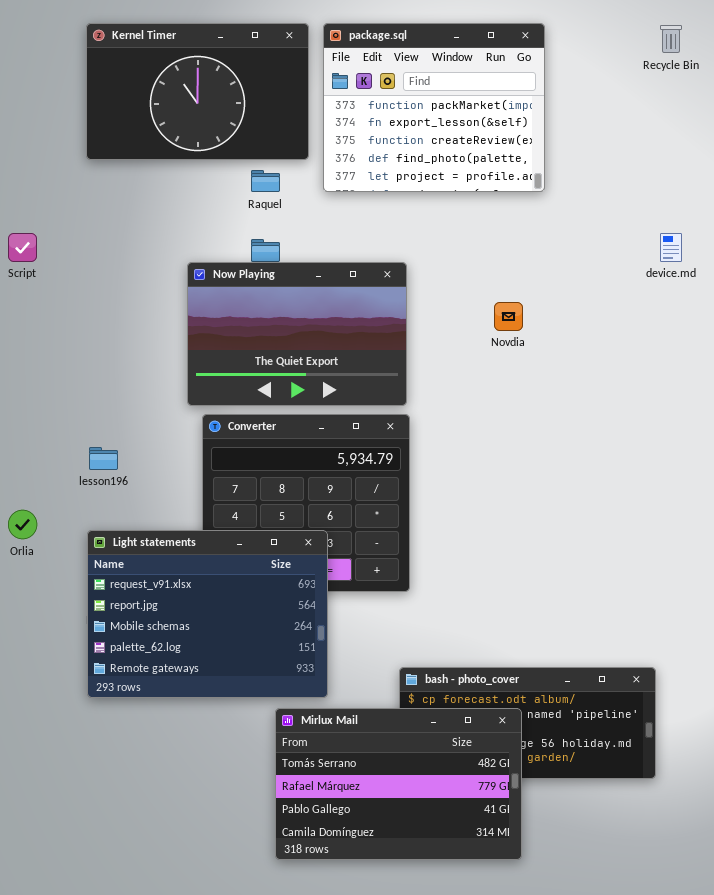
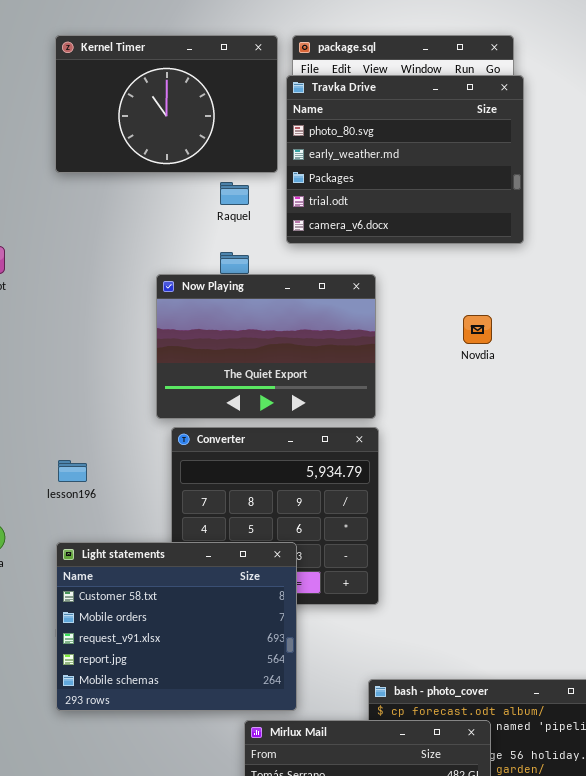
Travka Drive: none -> [286,75,524,244], opened
Light statements: [87,530,328,698] -> [56,542,297,711], scrolled up 2 rows

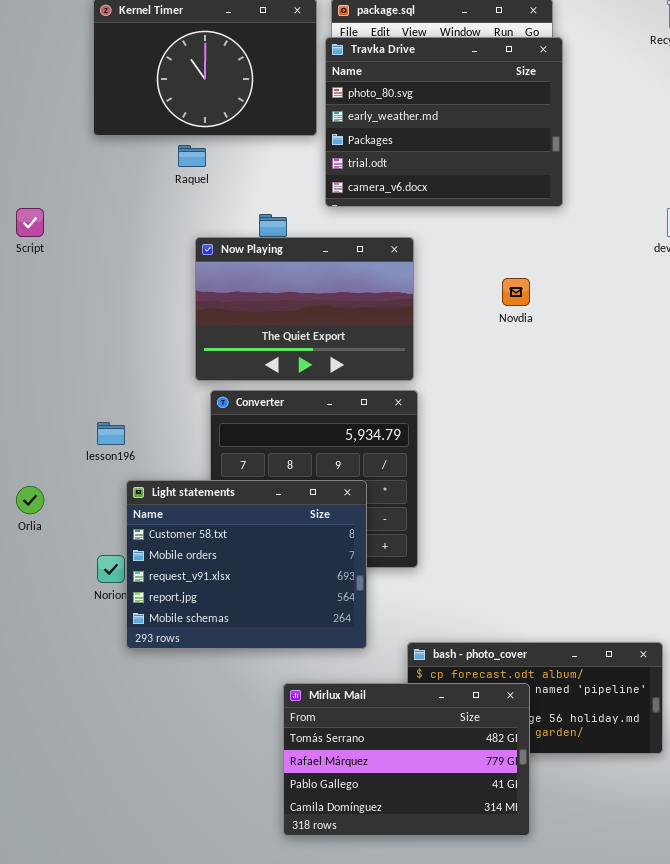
Raquel: [220,182,249,205] -> [178,145,206,167], moved
Light statements: [56,542,297,711] -> [126,480,367,649], moved

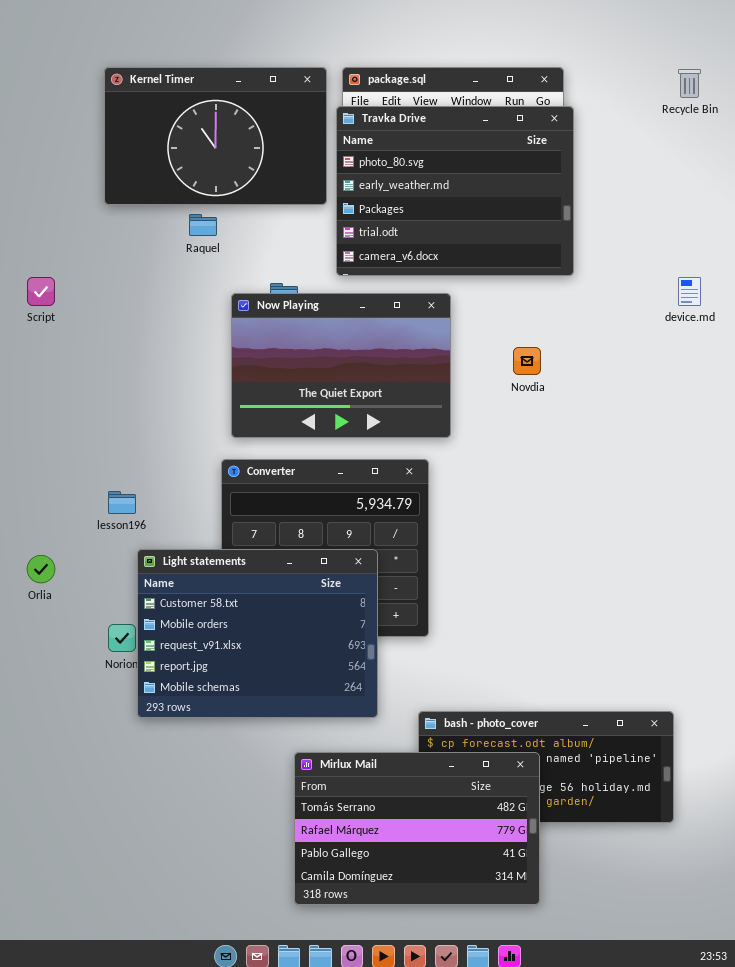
Now Playing: [195,237,414,381] -> [231,293,451,438], moved

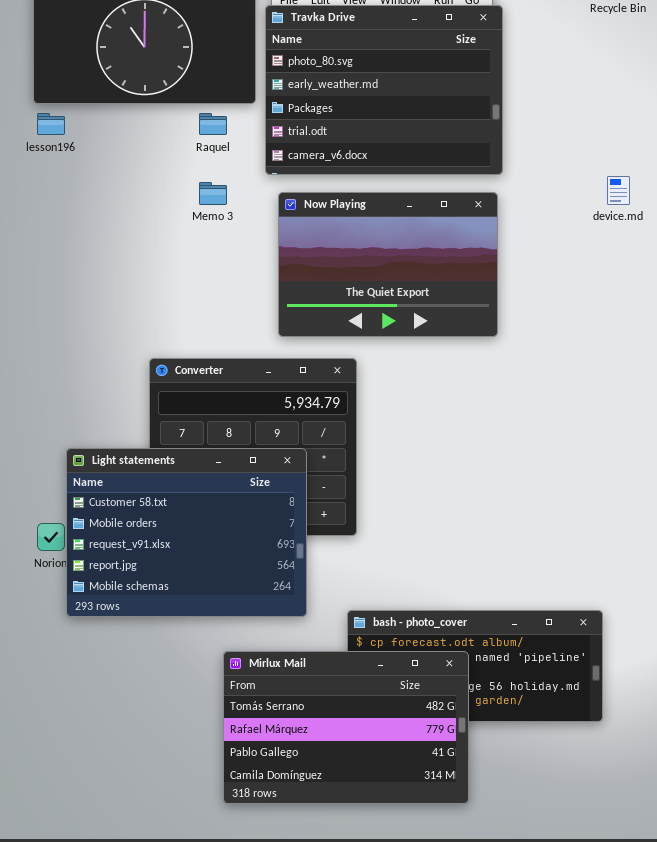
Raquel: [189,214,217,236] -> [199,113,227,135], moved
Now Playing: [231,293,451,438] -> [278,192,498,337], moved
lesson196: [108,491,136,514] -> [37,113,65,135], moved

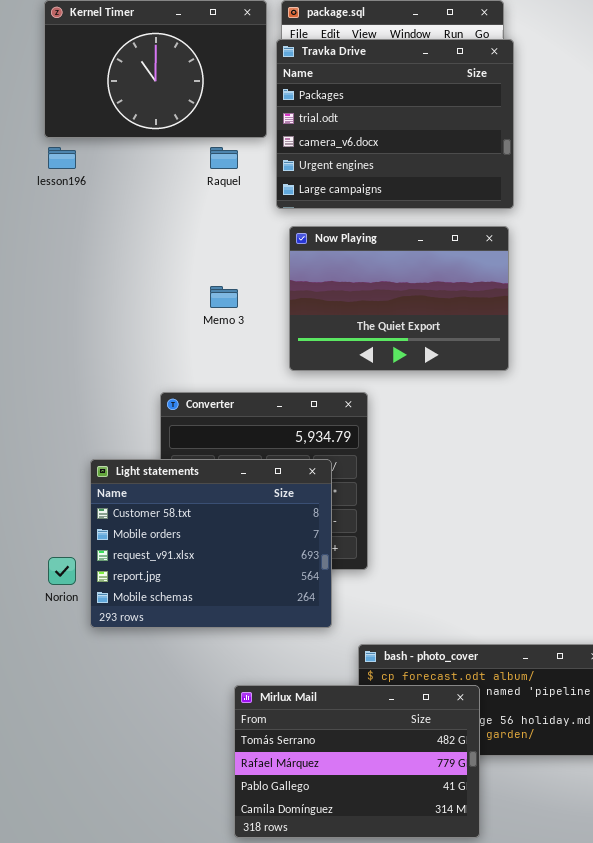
Travka Drive: [265,5,503,175] -> [276,39,514,209], scrolled down 2 rows
Memo 3: [199,182,227,205] -> [210,286,238,308], moved
Light statements: [66,448,307,617] -> [90,459,332,628], moved

